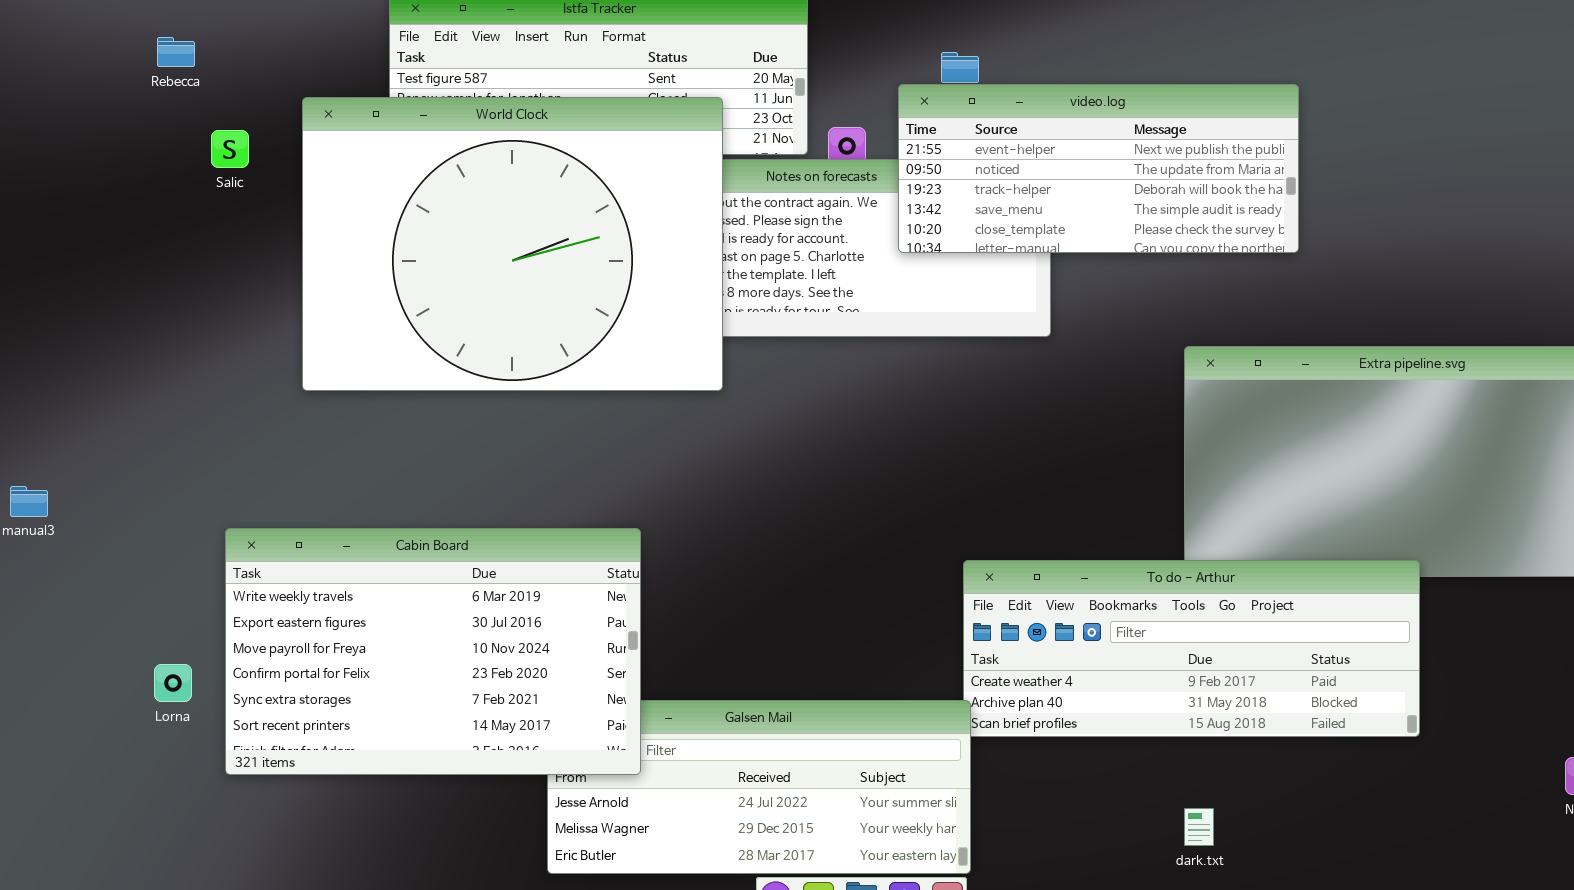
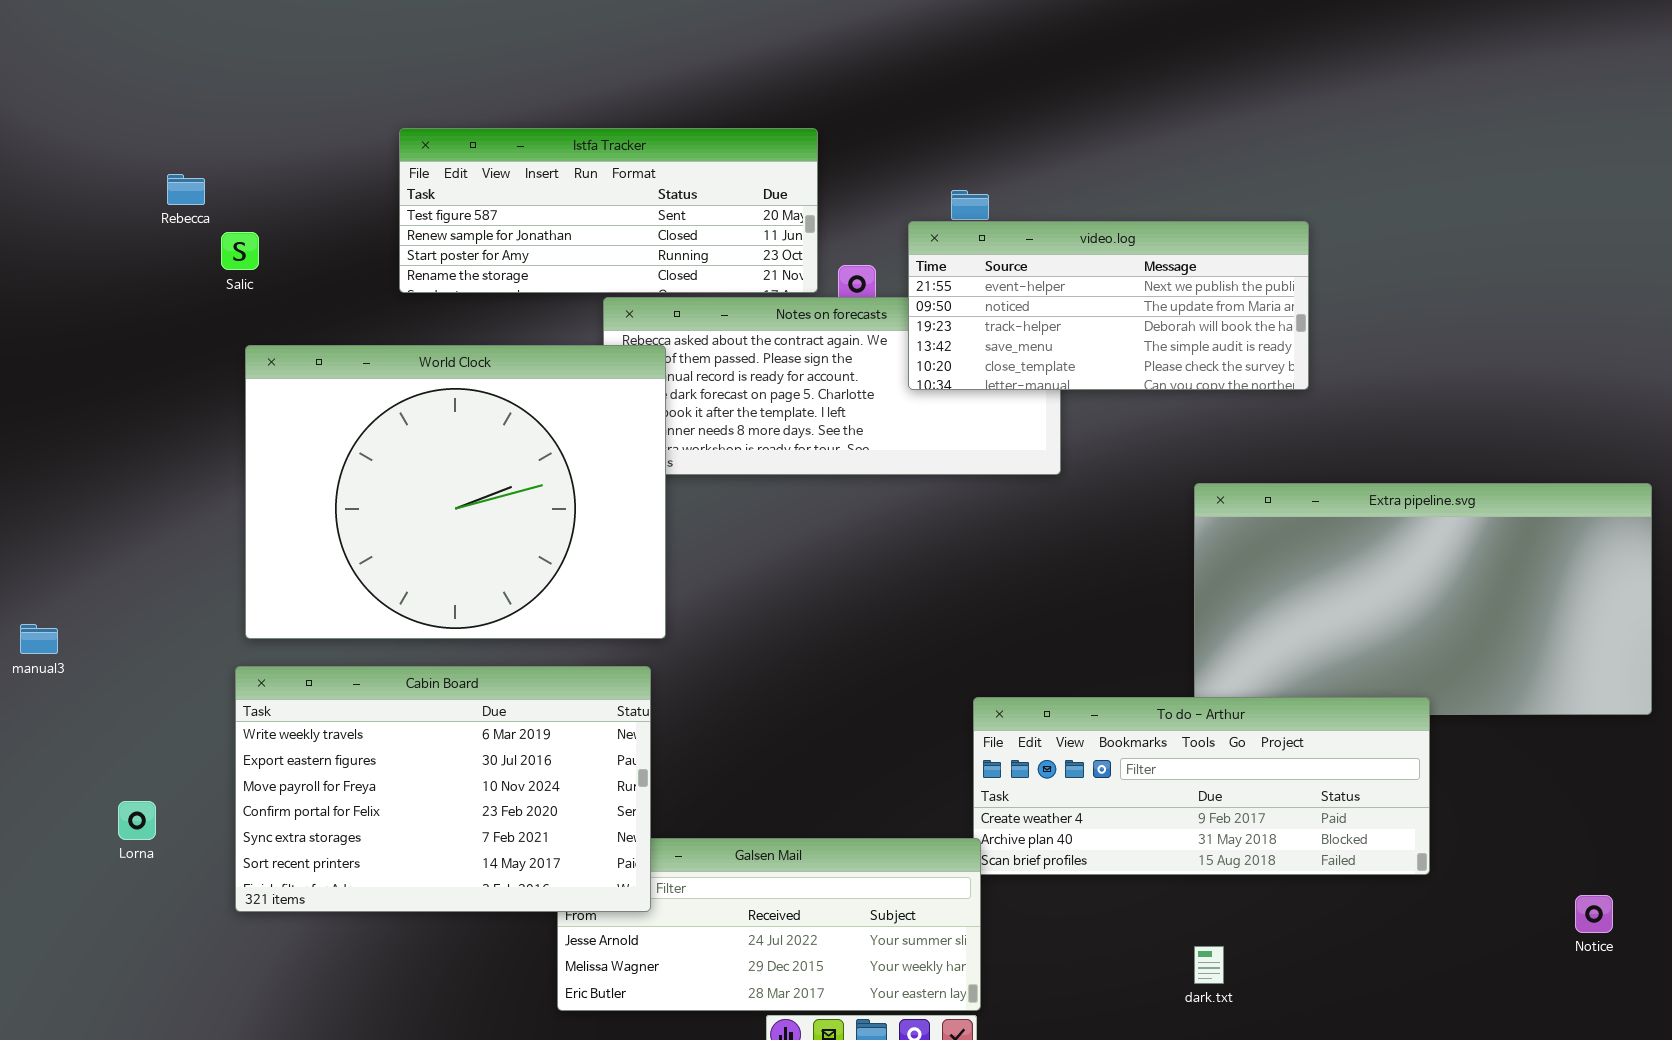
World Clock: [302,97,723,391] -> [245,345,666,639], moved
Salic: [211,130,249,168] -> [221,232,259,270], moved
Lorna: [154,664,192,702] -> [118,801,156,840], moved

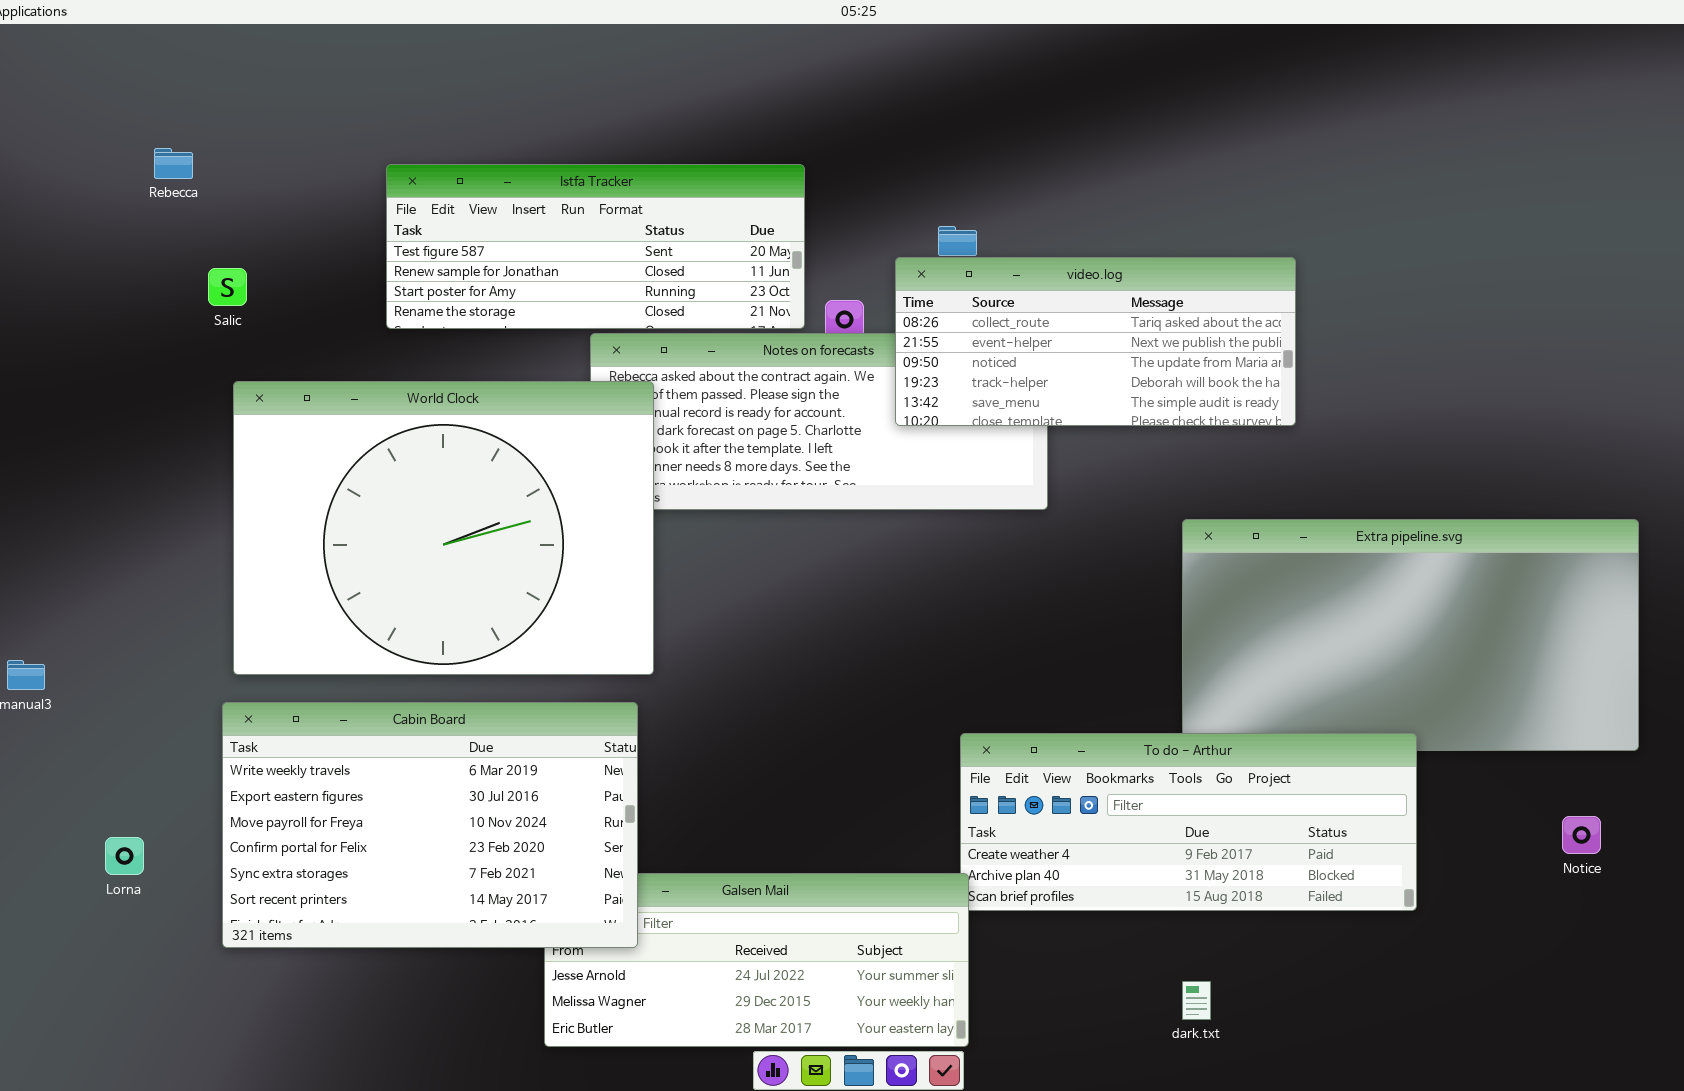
Rebecca: [167,174,205,205] -> [154,148,193,179], moved
video.log: [908,221,1309,390] -> [895,257,1296,426], scrolled up 1 row
Notice: [1575,895,1613,933] -> [1562,816,1601,854], moved

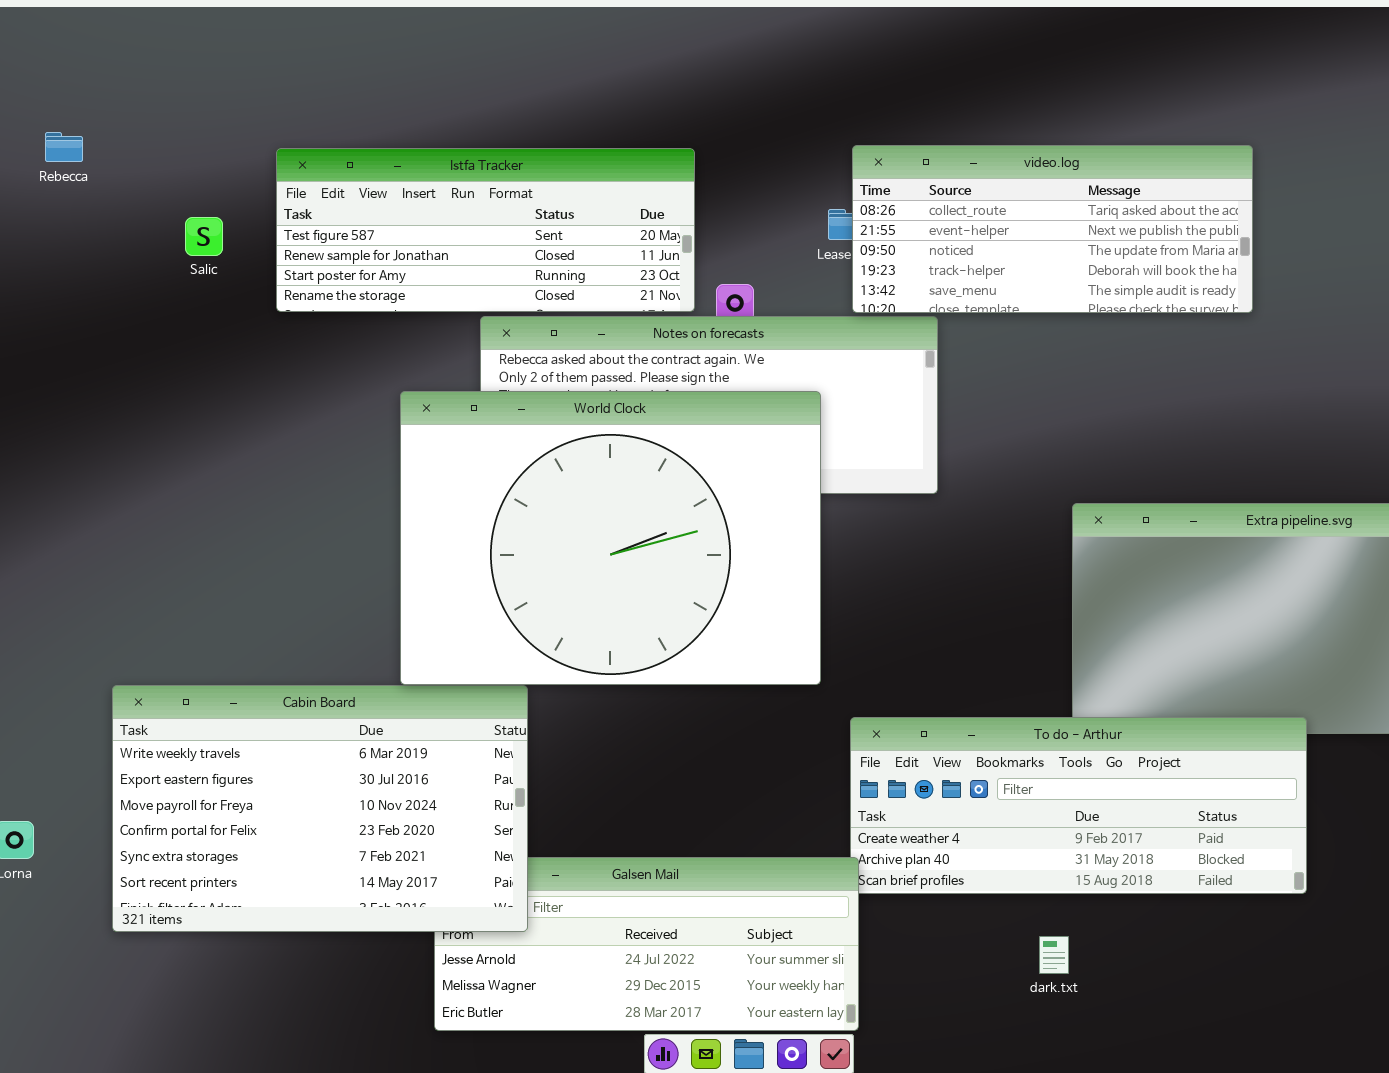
video.log: [895,257,1296,426] -> [852,145,1253,313], moved
Salic: [208,268,247,306] -> [185,217,223,256], moved
World Clock: [233,381,654,675] -> [400,391,821,685], moved
dark.txt: [1182,981,1211,1020] -> [1039,936,1069,974], moved

